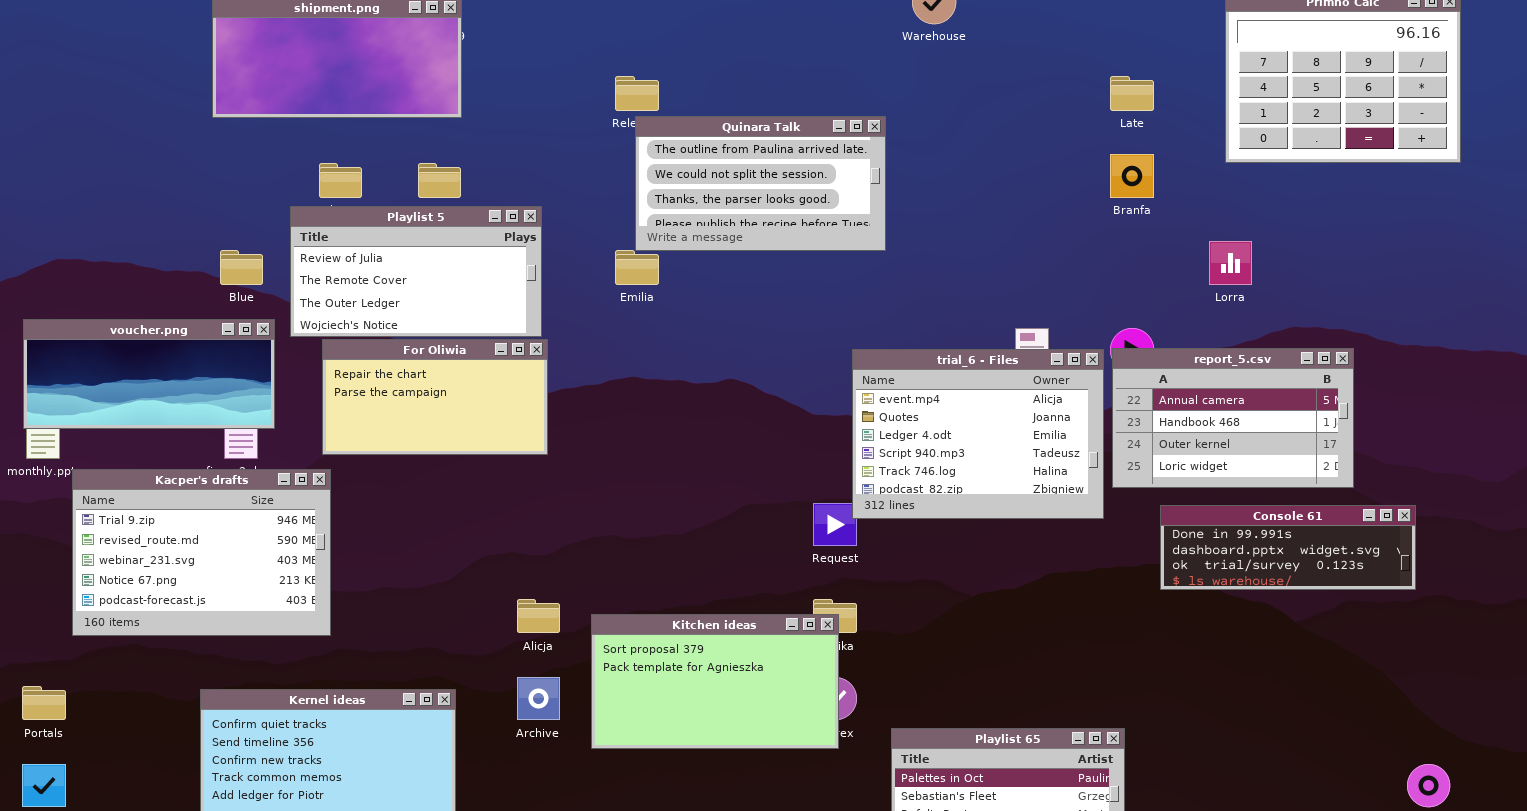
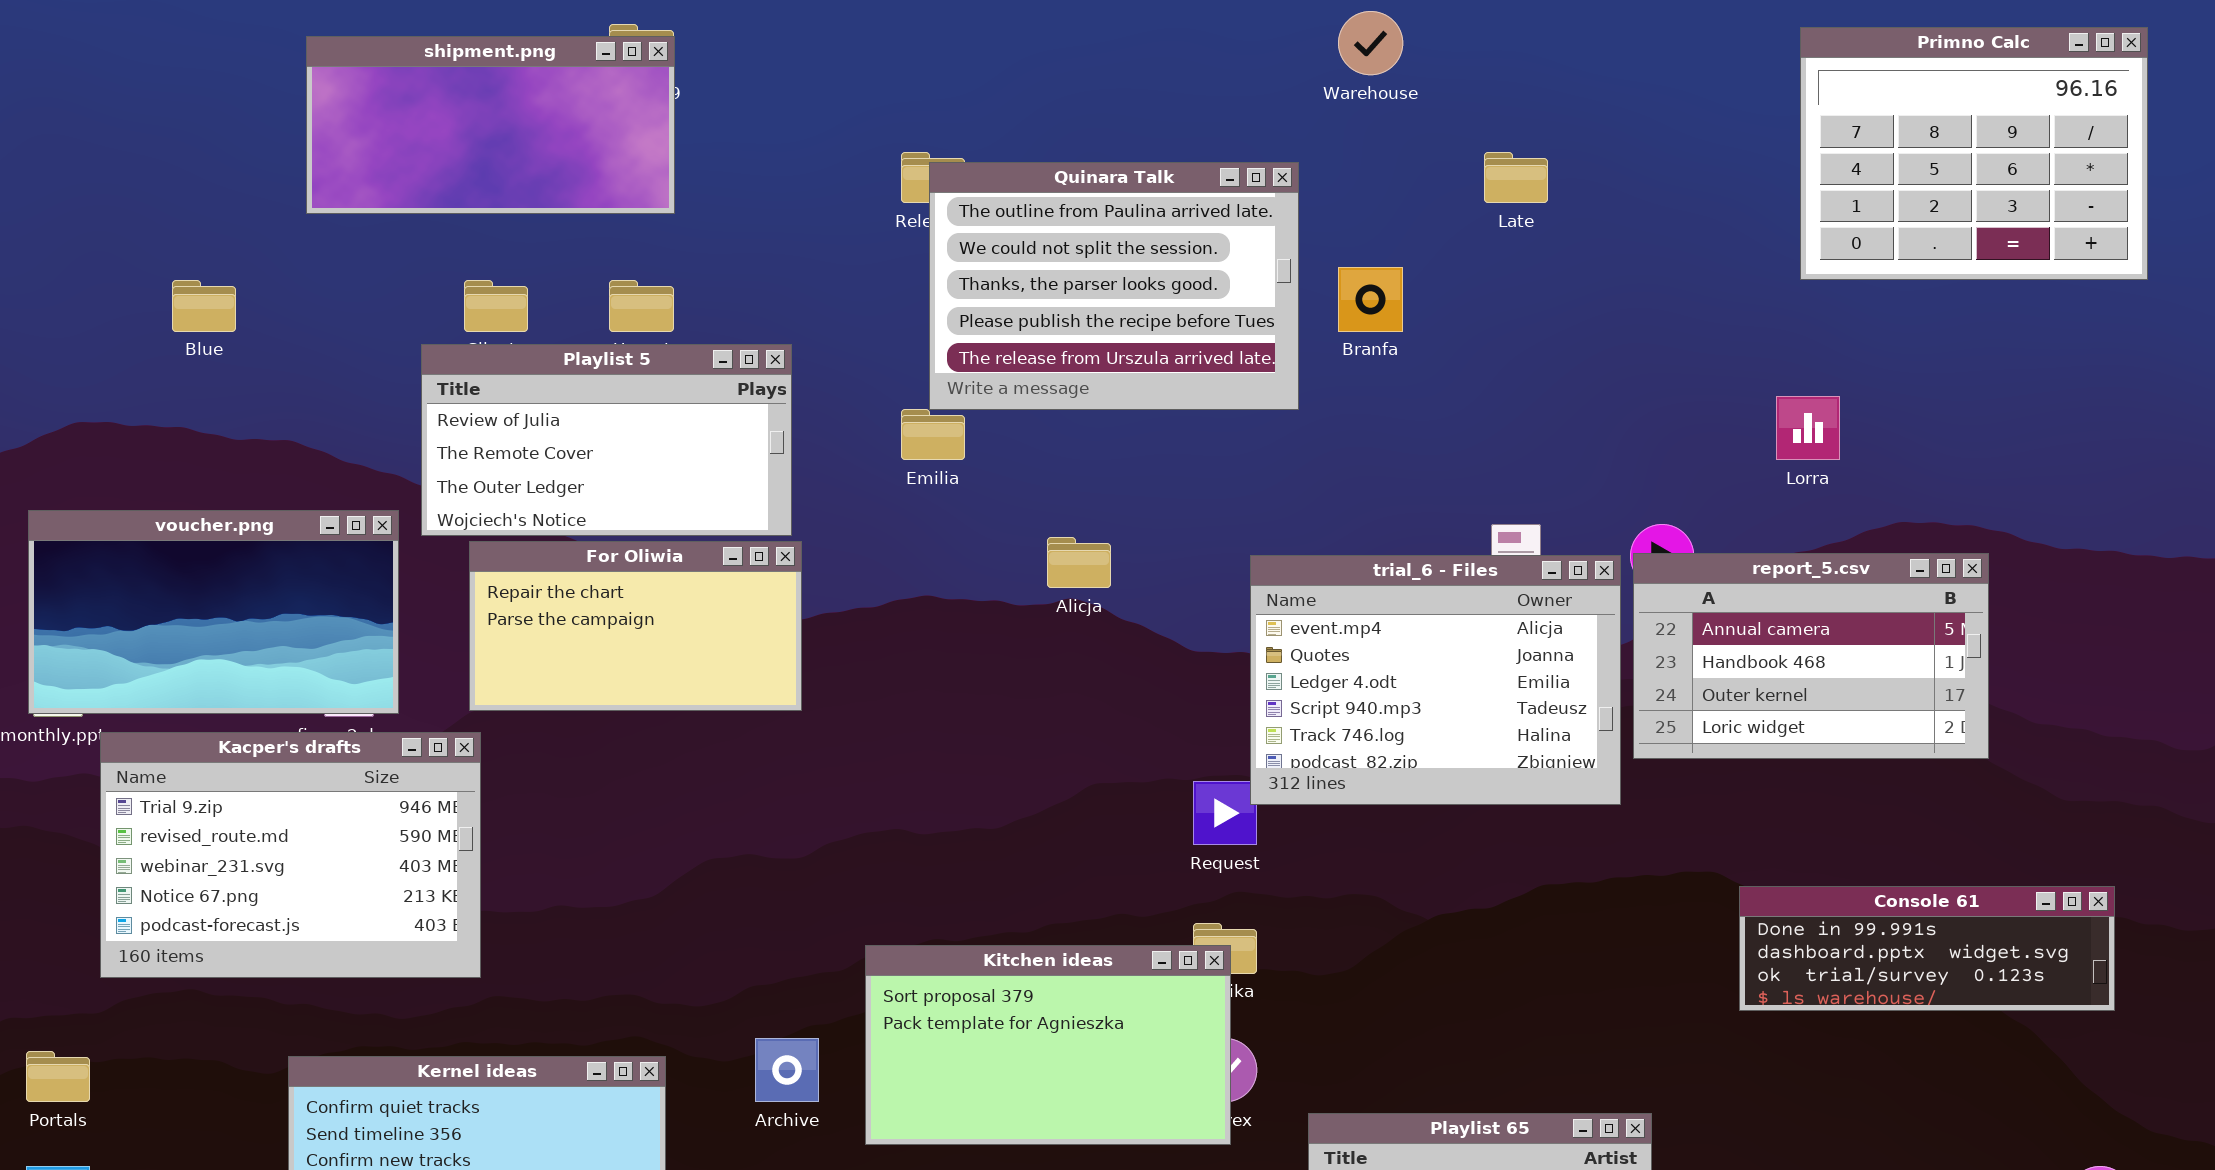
Late: [1110,76,1154,111] -> [1484,152,1548,203], moved
Quinara Talk: [635,116,886,251] -> [929,162,1299,410], resized
Branfa: [1110,154,1154,198] -> [1338,267,1403,332], moved
Blue: [220,250,263,285] -> [172,280,236,332], moved
voucher.png: [23,319,275,429] -> [28,510,399,714], resized
Console 61: [1160,505,1416,590] -> [1739,886,2115,1011], moved
Alicja: [517,599,560,633] -> [1047,537,1111,588], moved

